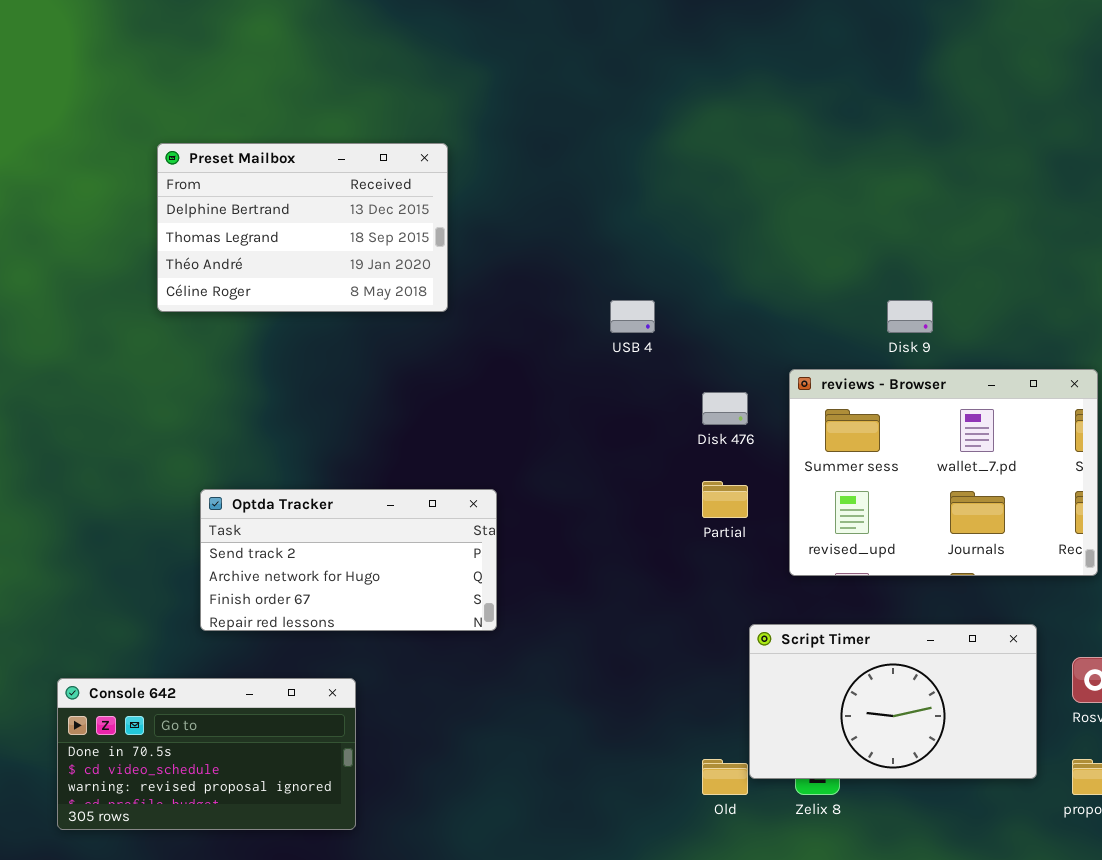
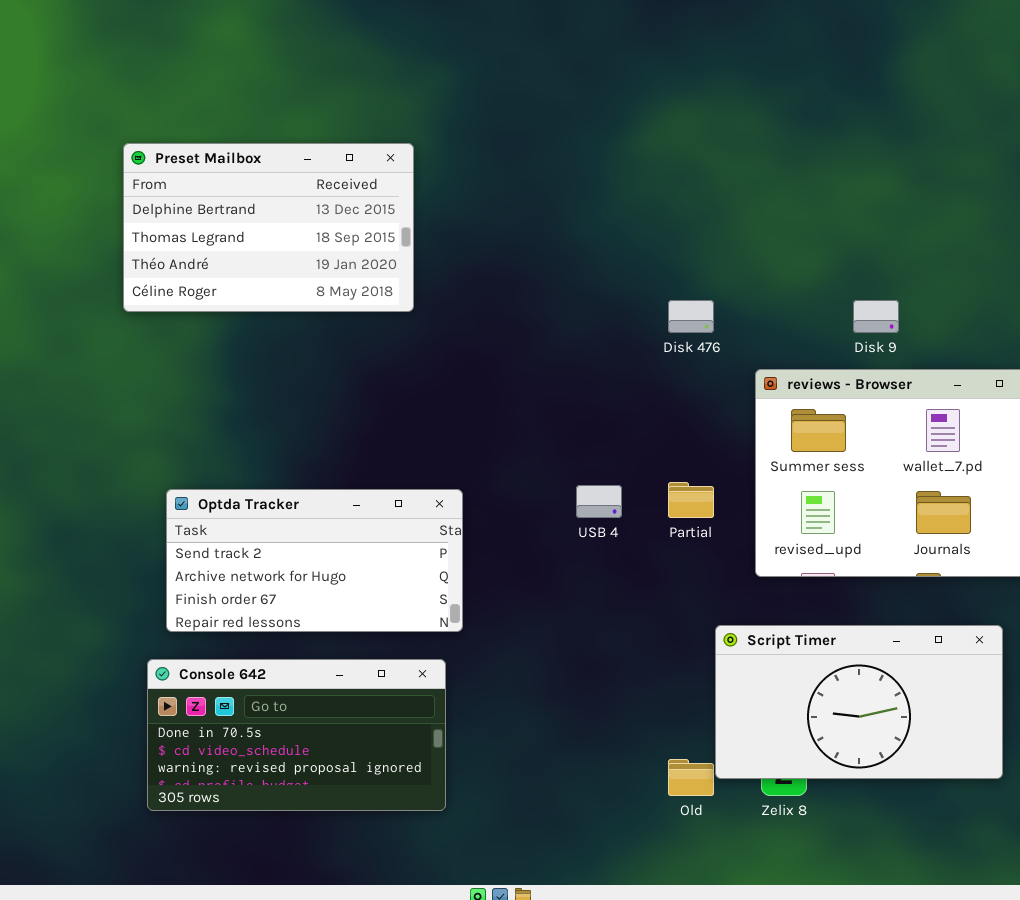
USB 4: [610,300,655,333] -> [576,485,622,518], moved
Disk 476: [702,392,748,425] -> [668,300,714,333], moved
Console 642: [57,678,356,830] -> [147,659,446,811], moved

